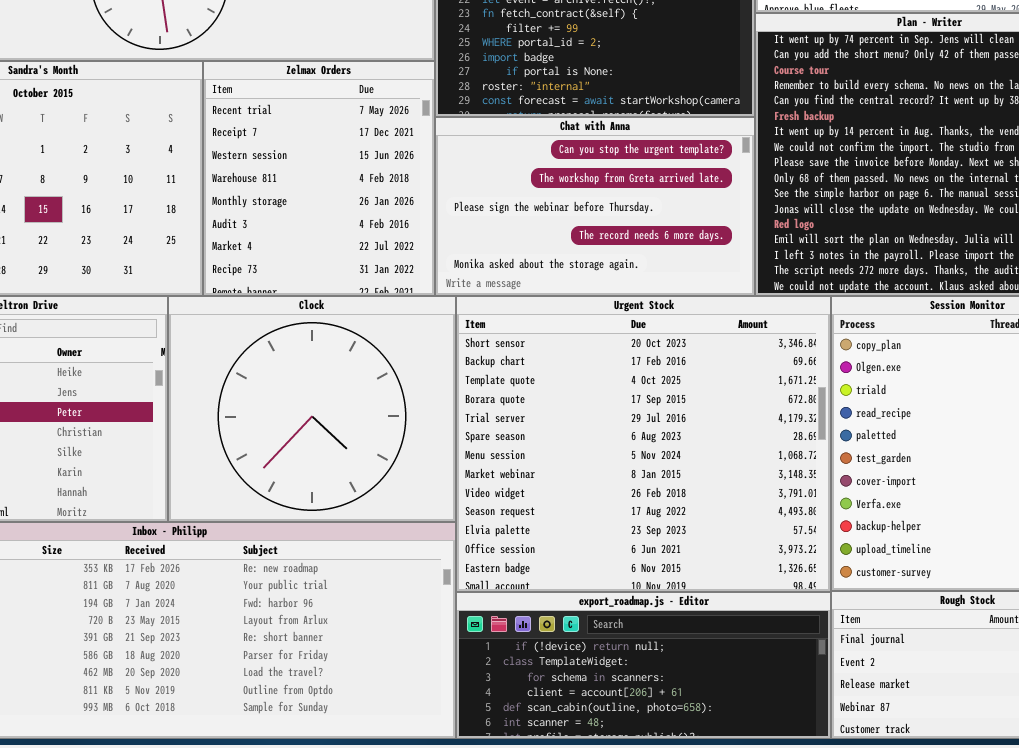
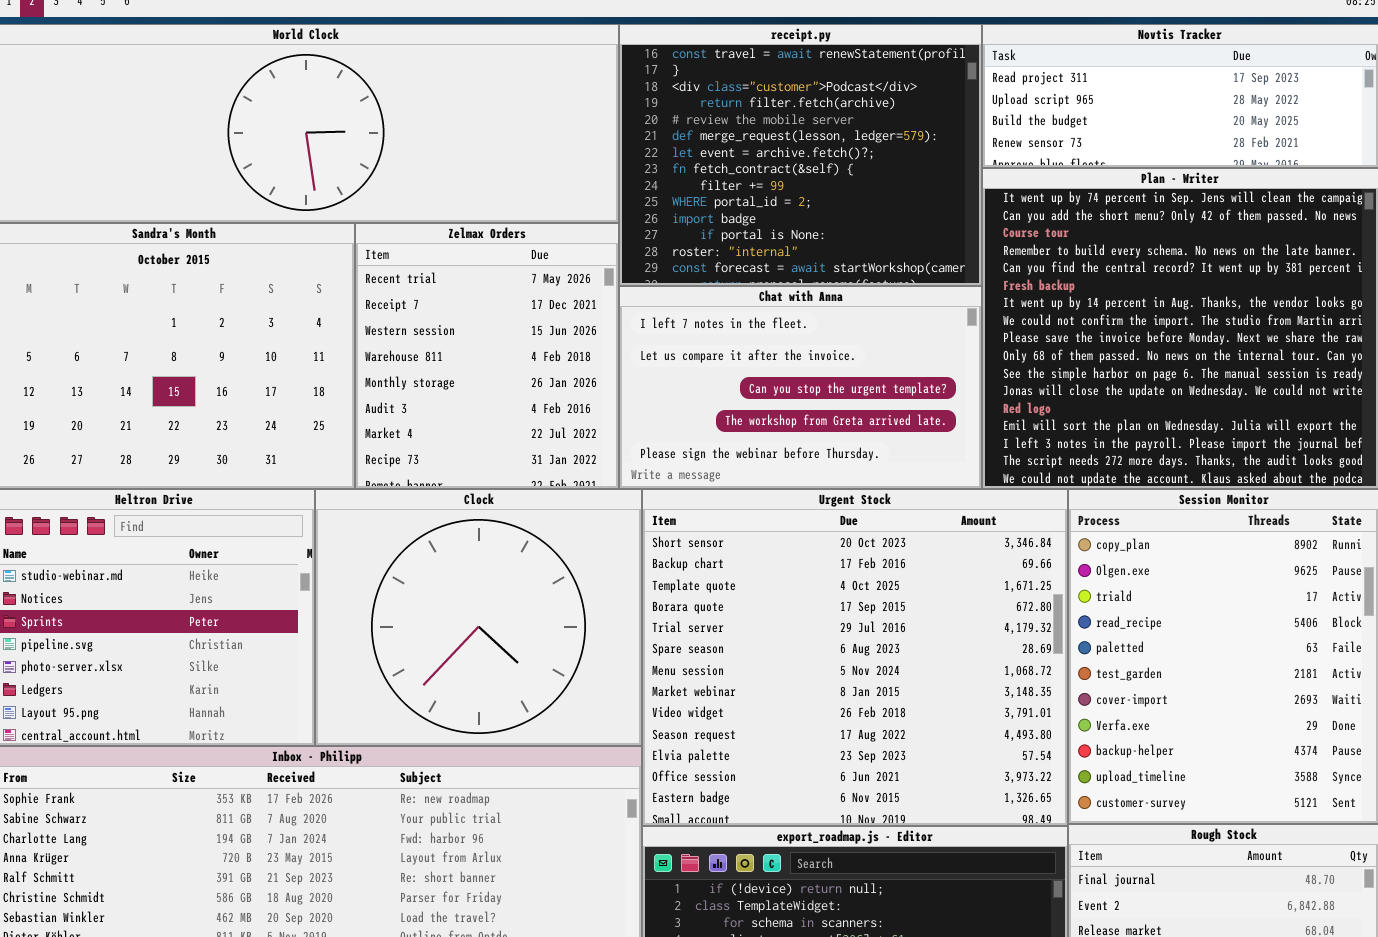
Chat with Anna: [435,117,755,296] -> [619,286,982,489], scrolled up 2 rows

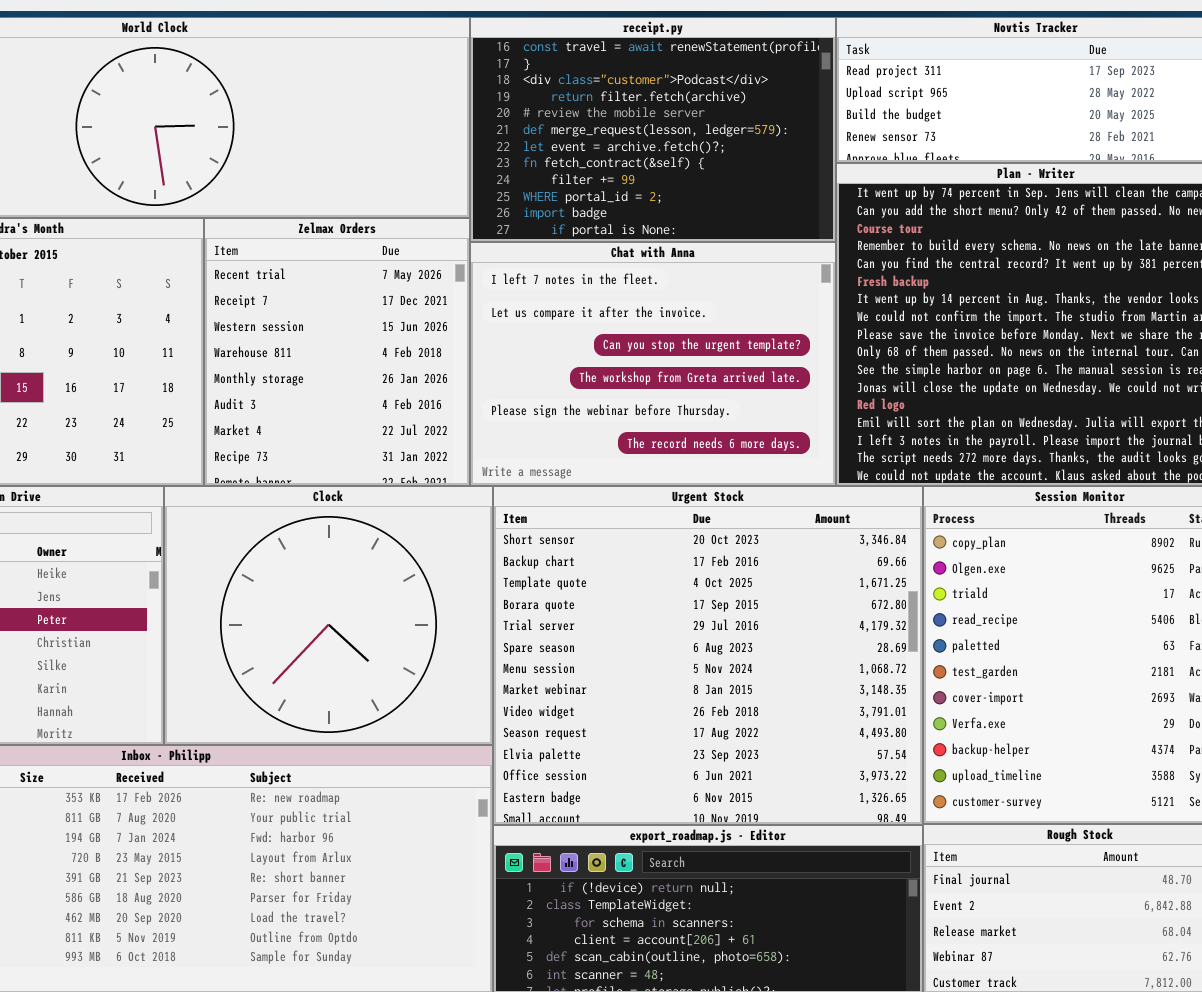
receipt.py: [619,24,982,286] -> [470,17,836,242], resized
Chat with Anna: [619,286,982,489] -> [470,242,836,486], resized

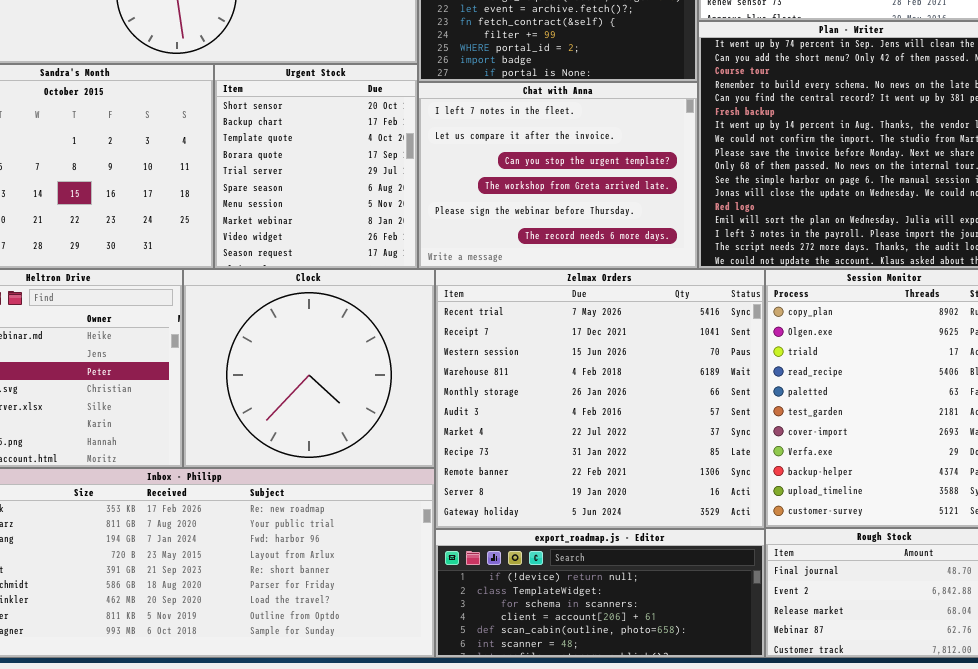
Zelmax Orders: [204,218,470,486] -> [435,269,765,529], moved, resized
Urgent Stock: [493,486,923,825] -> [214,64,418,269], moved, resized

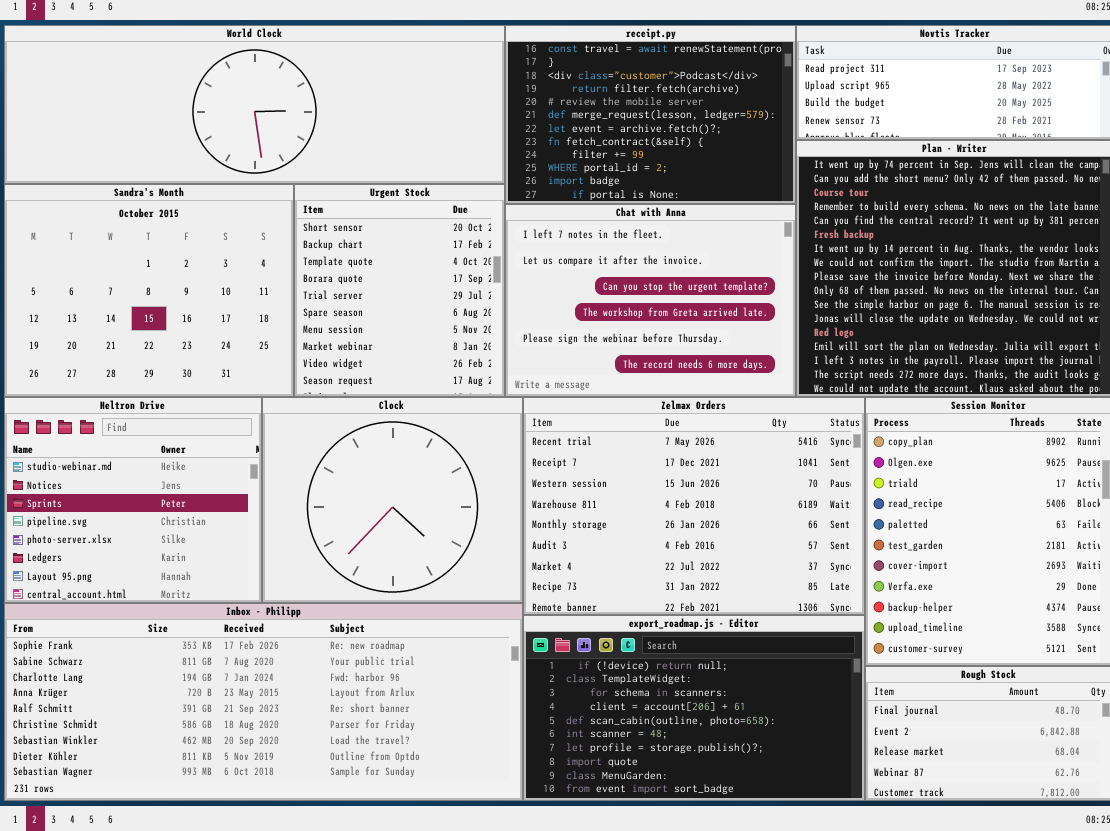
Zelmax Orders: [435,269,765,529] -> [523,397,865,615], resized
export_roadmap.js - Editor: [435,529,765,658] -> [523,615,865,801], resized

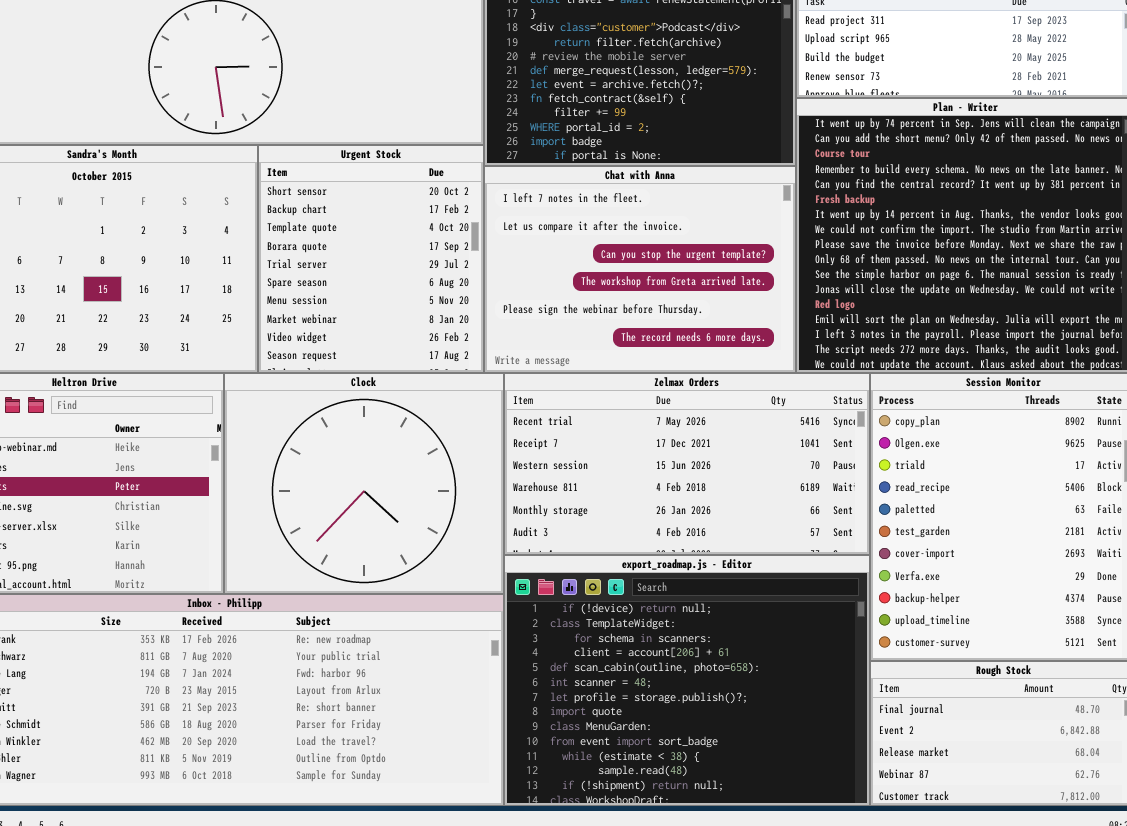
Zelmax Orders: [523,397,865,615] -> [504,373,870,555], resized
export_roadmap.js - Editor: [523,615,865,801] -> [504,555,870,806], resized

